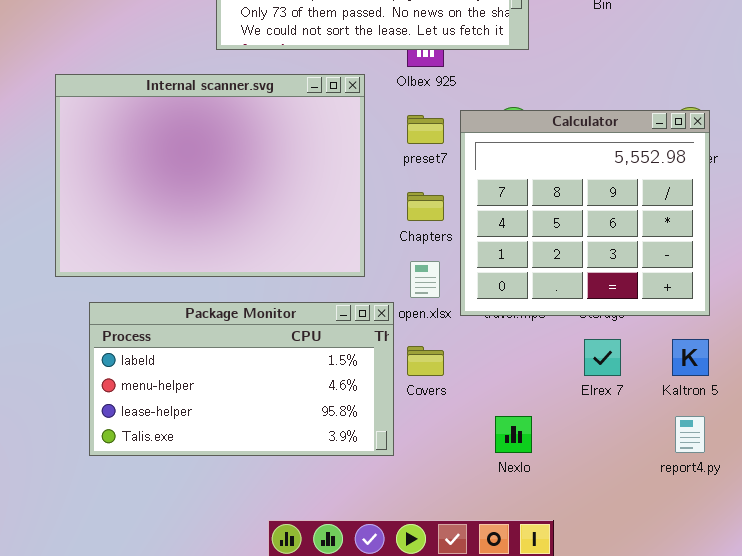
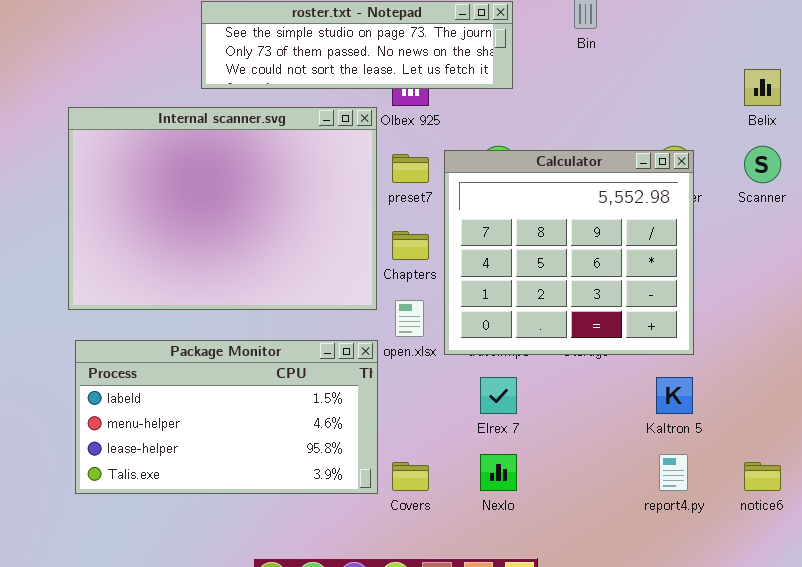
Internal scanner.svg: [55,74,365,277] -> [68,107,377,310], moved
Elrex 7: [584,339,621,376] -> [480,377,517,414], moved
Covers: [407,346,444,376] -> [392,462,429,491], moved

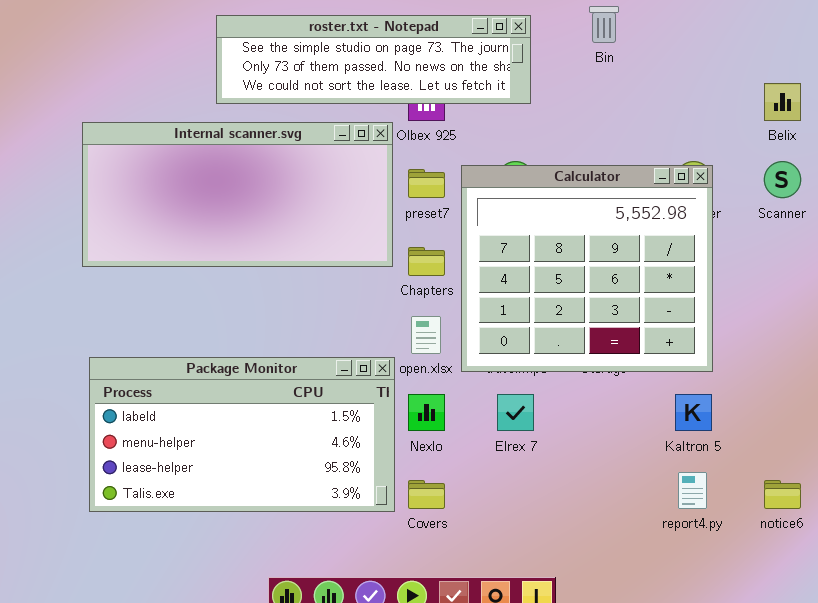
Internal scanner.svg: [68,107,377,310] -> [82,122,393,267], resized
Nexlo: [480,454,517,491] -> [408,394,445,431], moved

